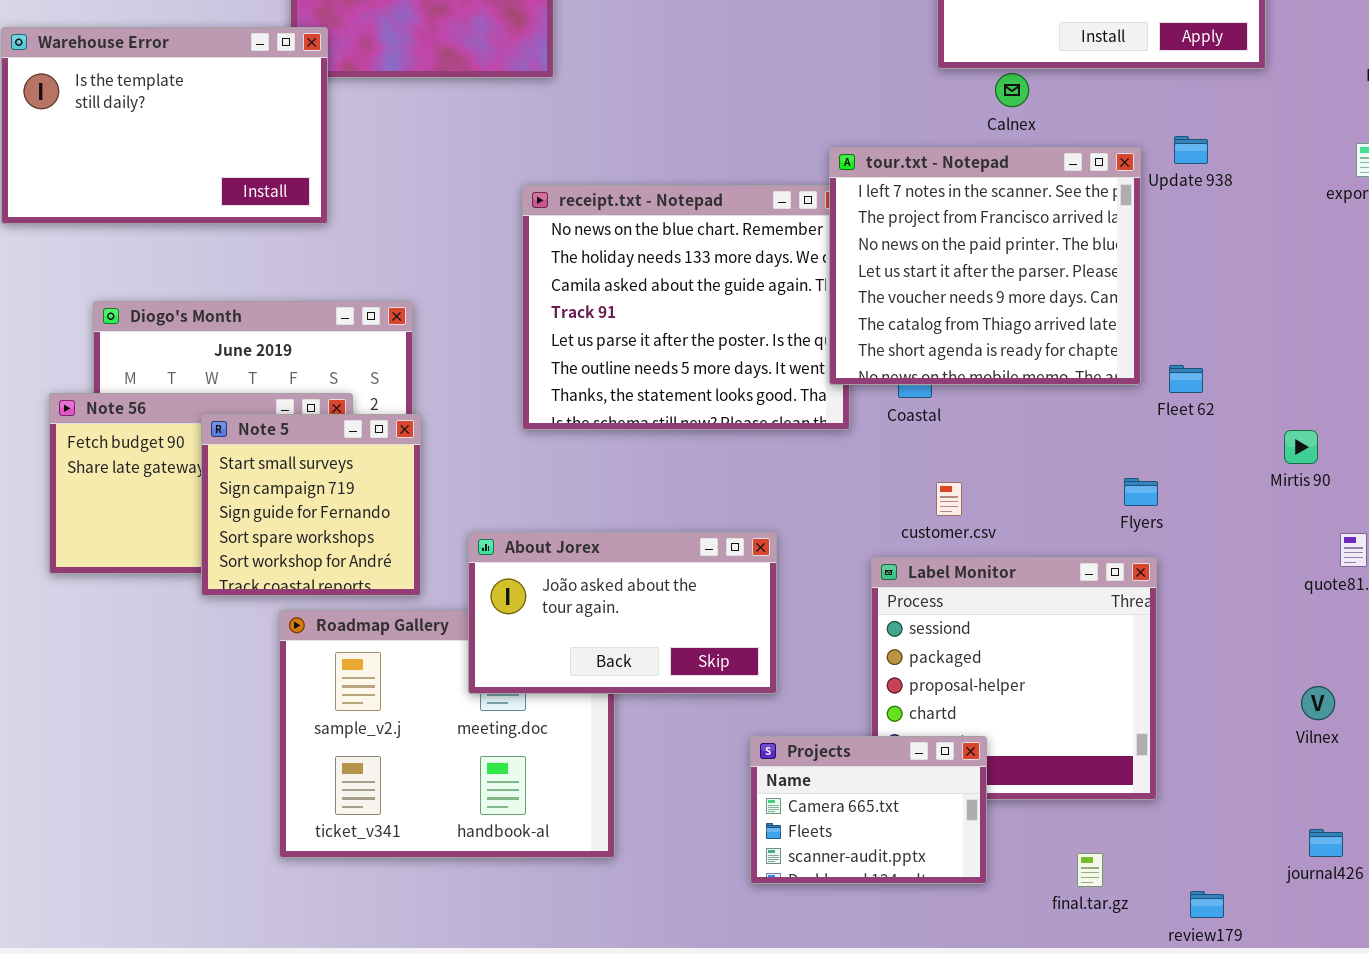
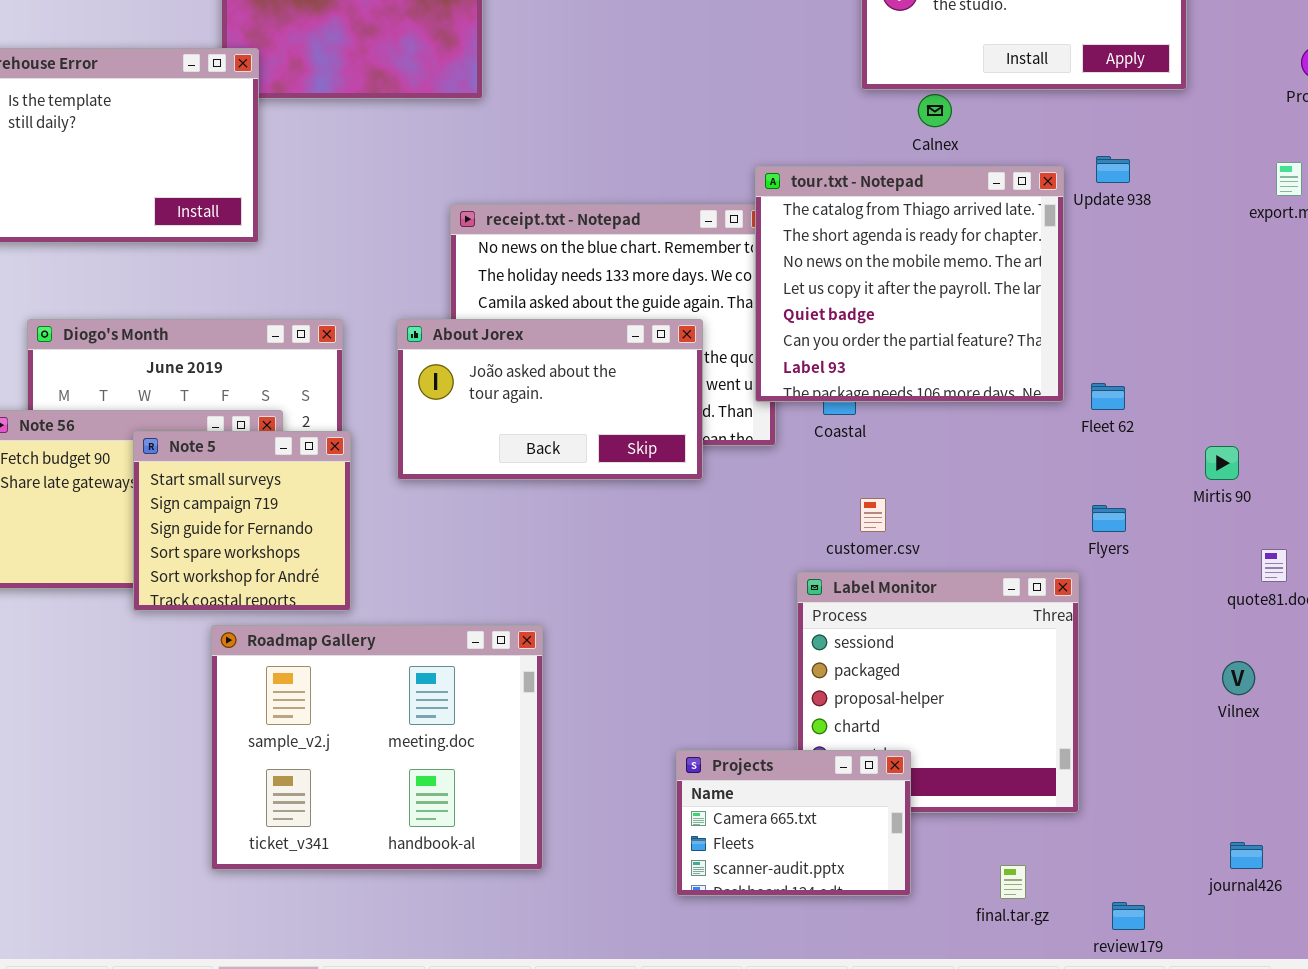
tour.txt - Notepad: [829,147,1141,385] -> [755,166,1064,402], scrolled down 5 rows
Flyers: [1124,478,1158,506] -> [1092,505,1126,532], moved
About Jorex: [468,532,777,694] -> [397,319,703,480], moved
Vilnex: [1301,686,1335,720] -> [1222,661,1255,695], moved

